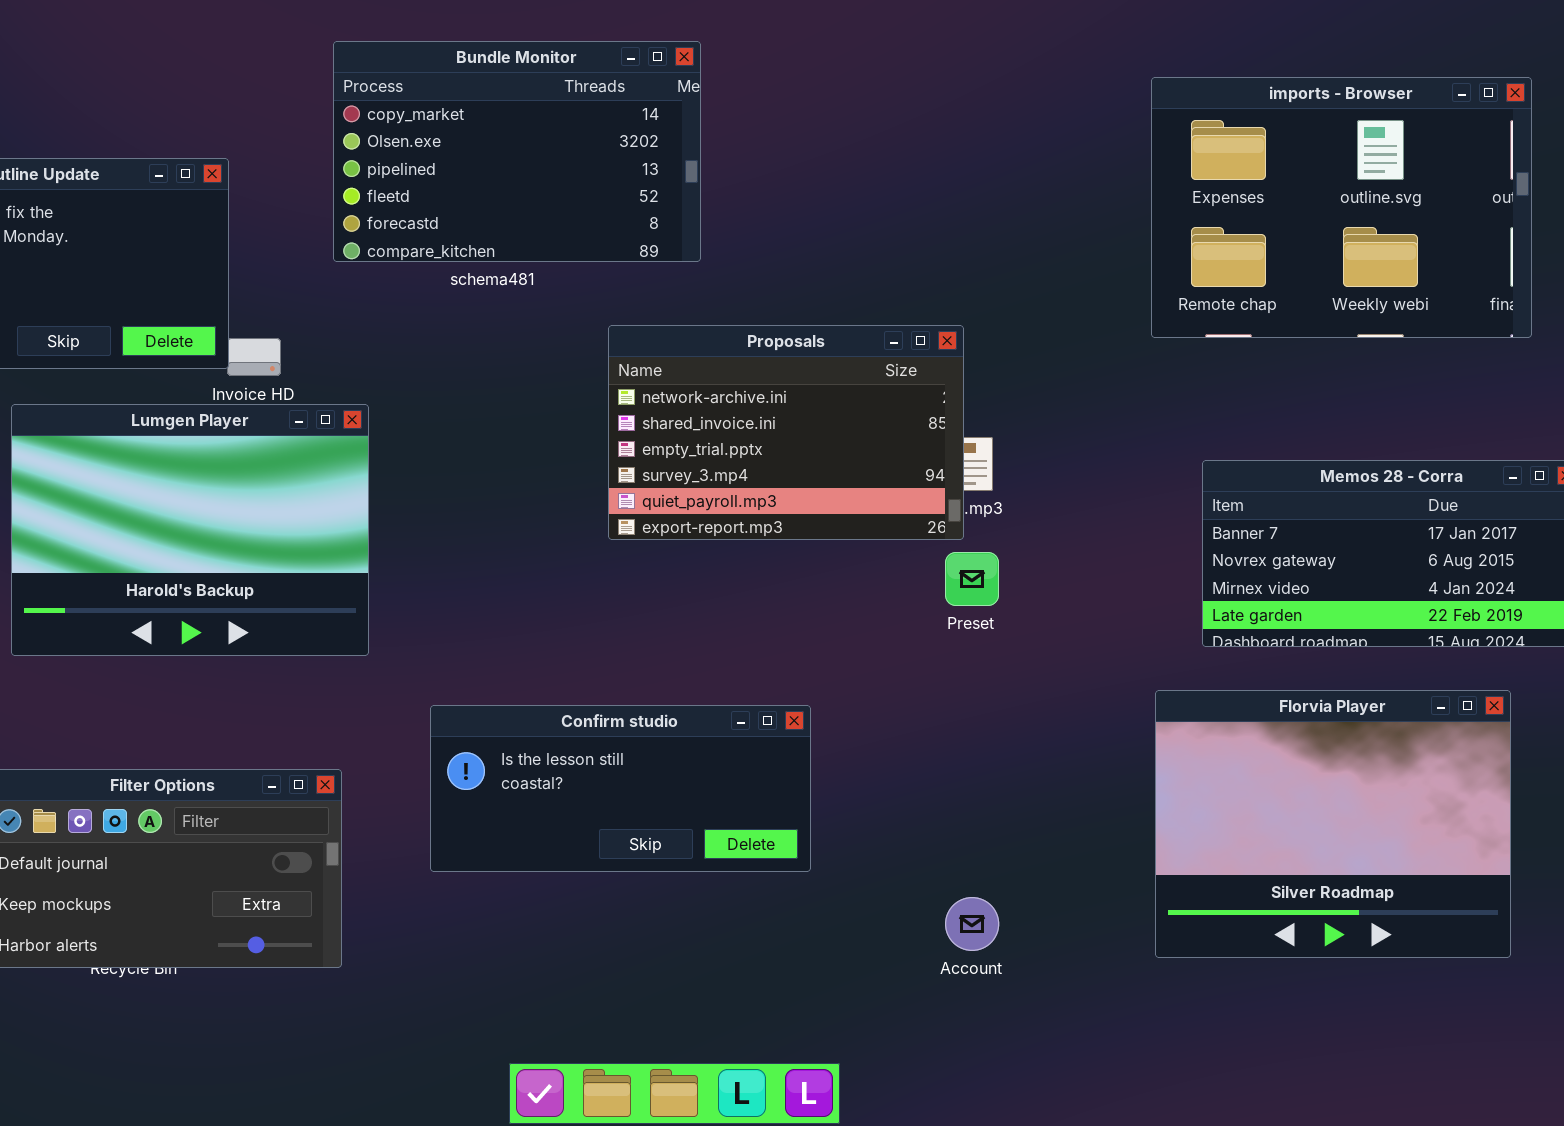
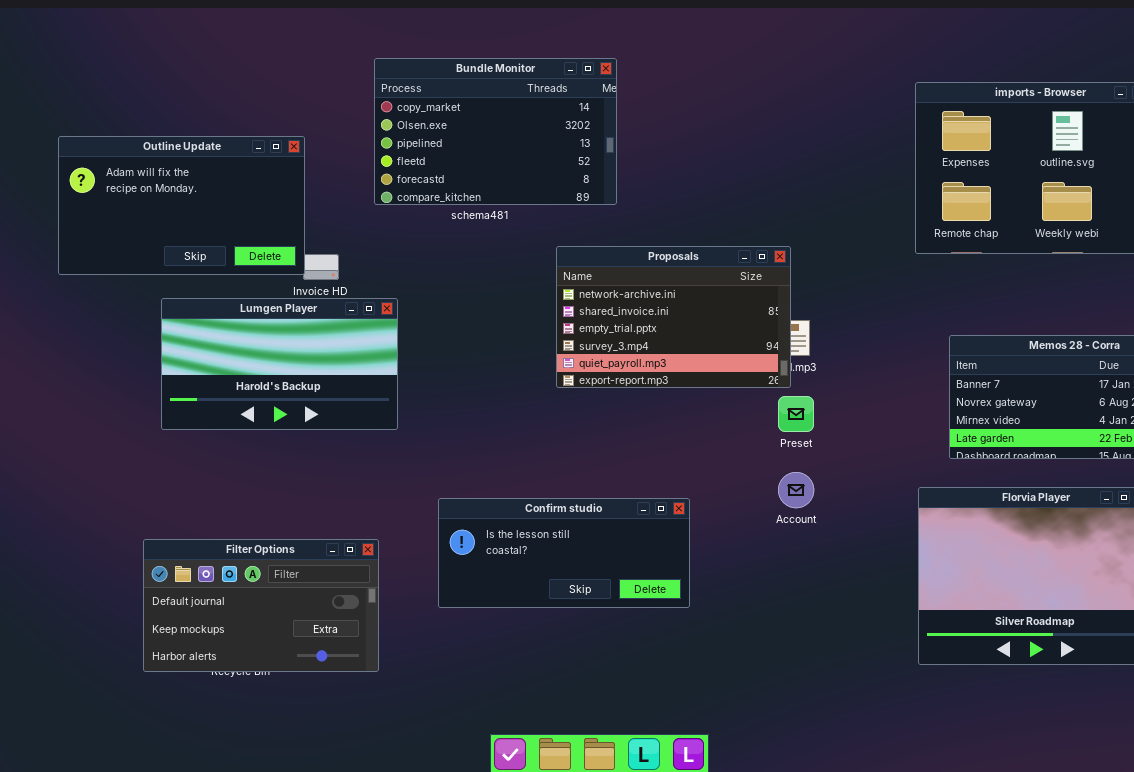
Lumgen Player: [11,404,369,656] -> [161,298,398,430], resized
Account: [945,897,999,951] -> [778,472,814,508], moved

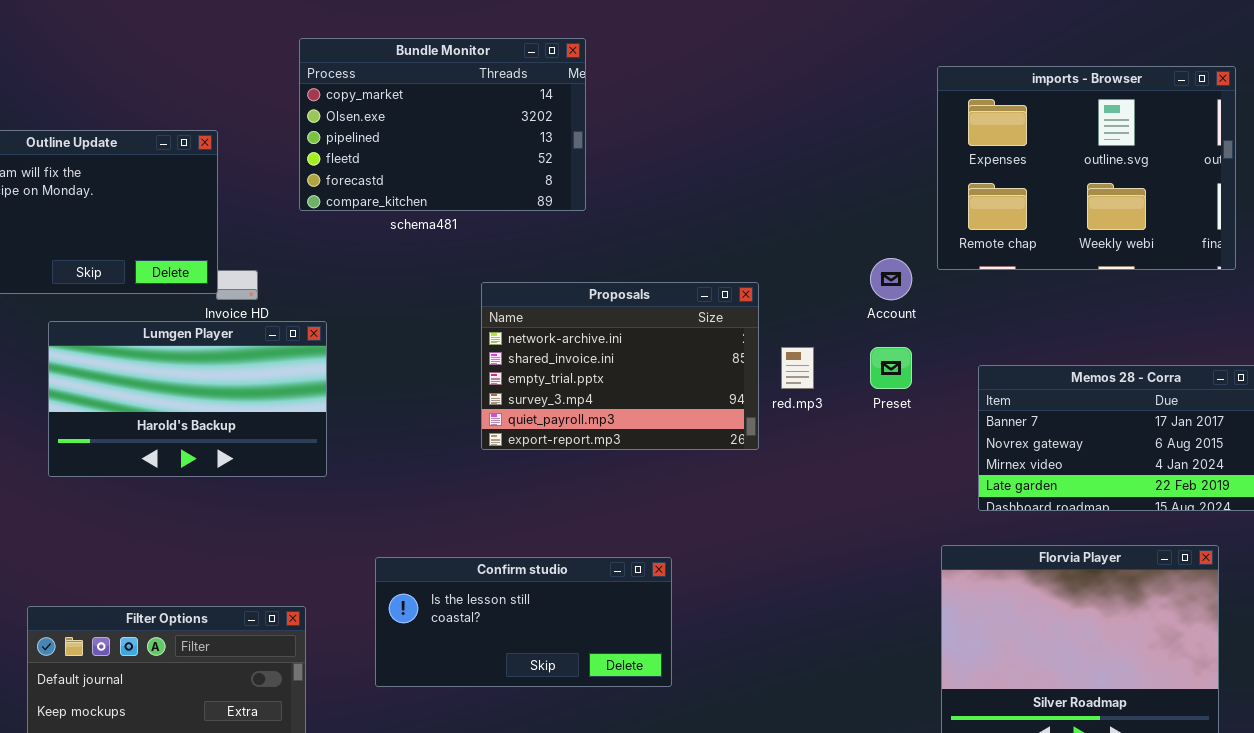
Proposals: [556,246,791,388] -> [481,282,759,450], moved
Preset: [778,396,814,432] -> [870,347,912,389], moved
Account: [778,472,814,508] -> [870,258,912,300], moved

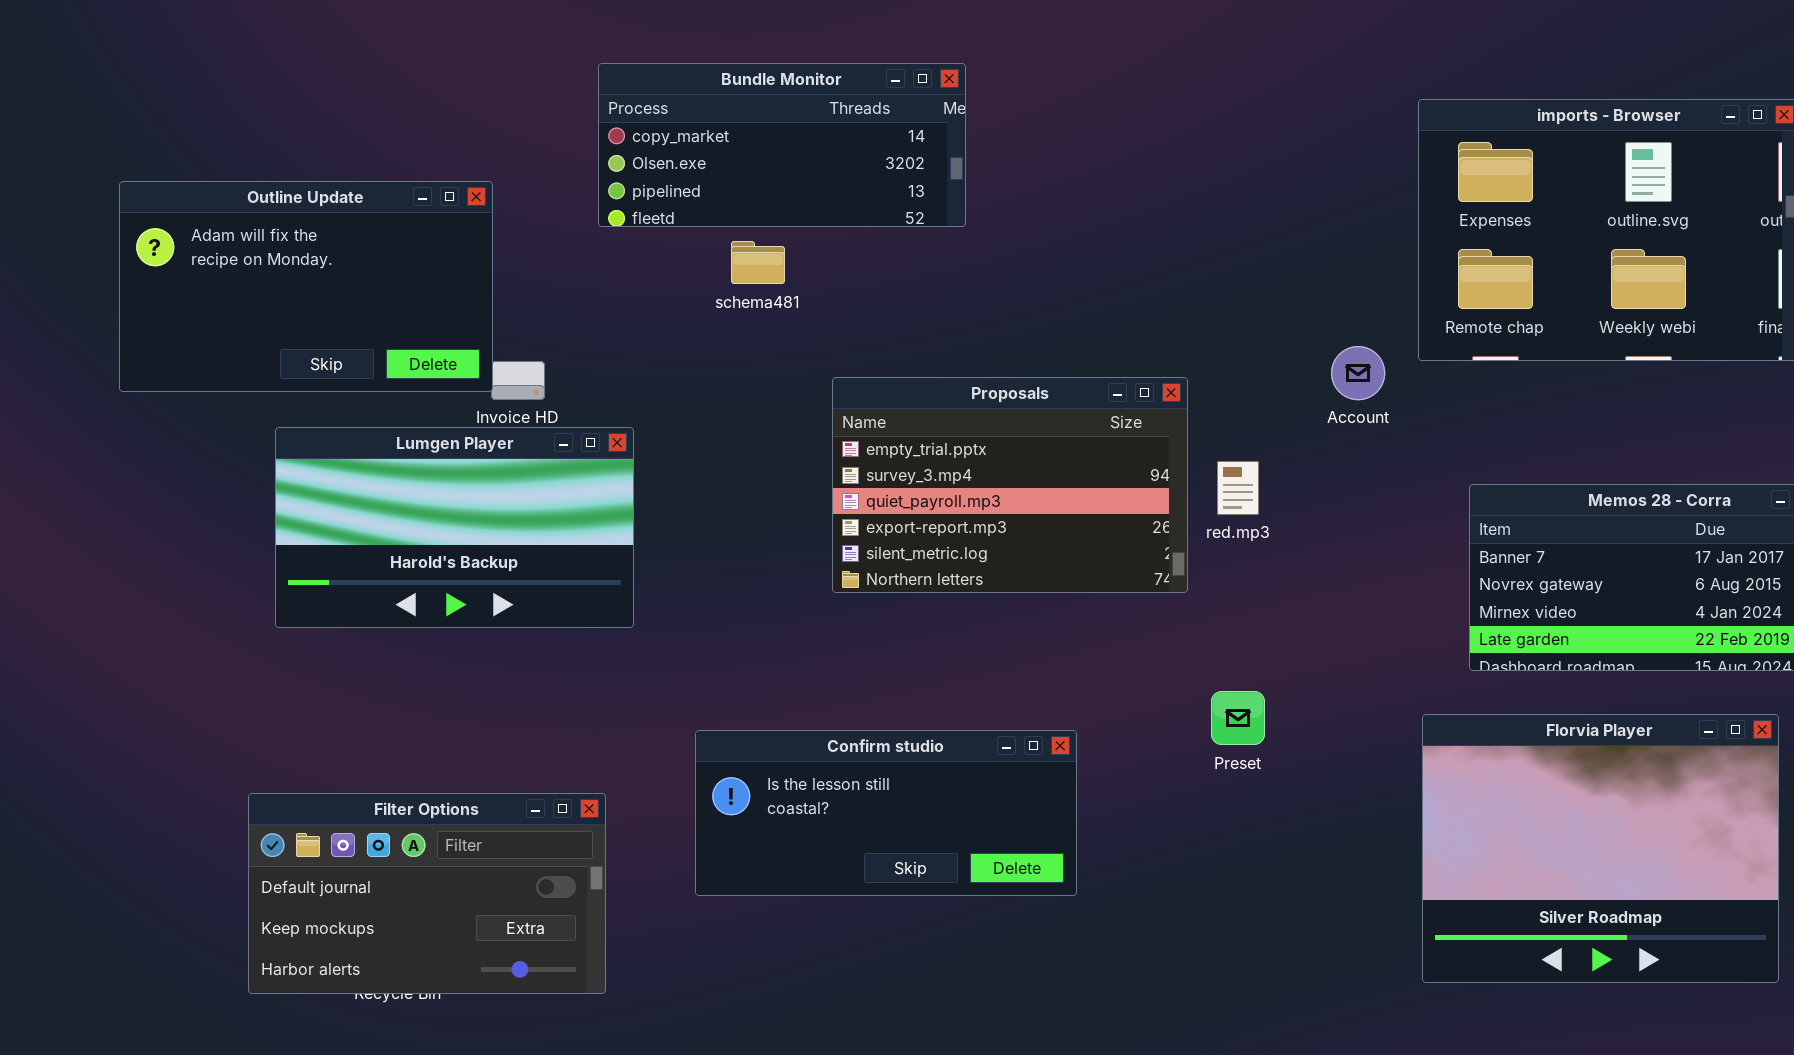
Bundle Monitor: [299,38,586,211] -> [598,63,966,227], resized
Proposals: [481,282,759,450] -> [832,377,1188,593], scrolled down 2 rows
Preset: [870,347,912,389] -> [1211,691,1265,745], moved

